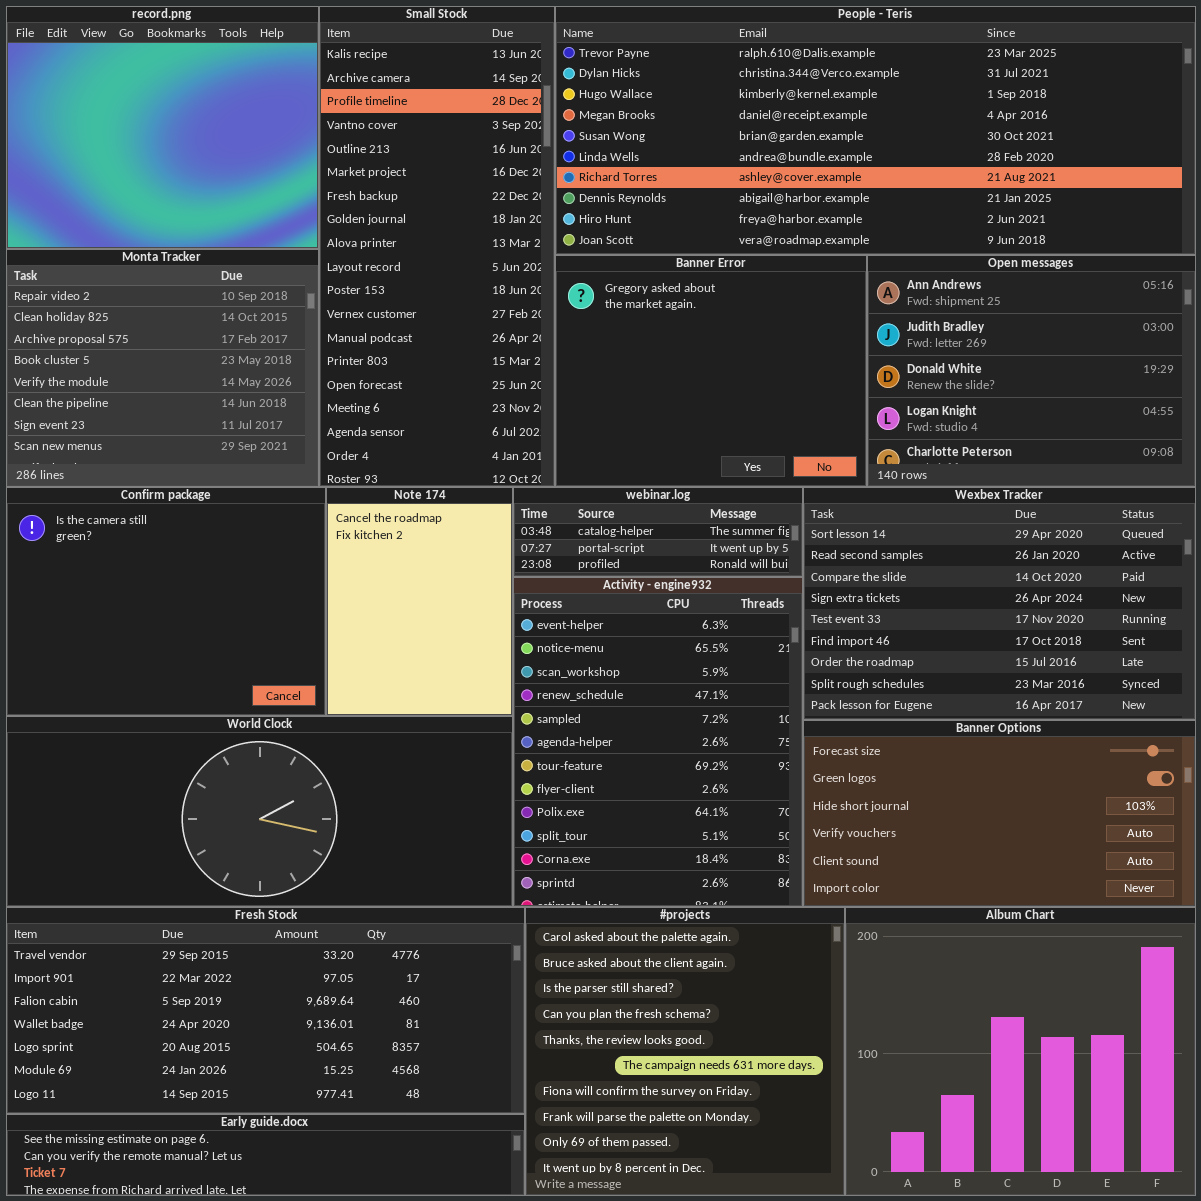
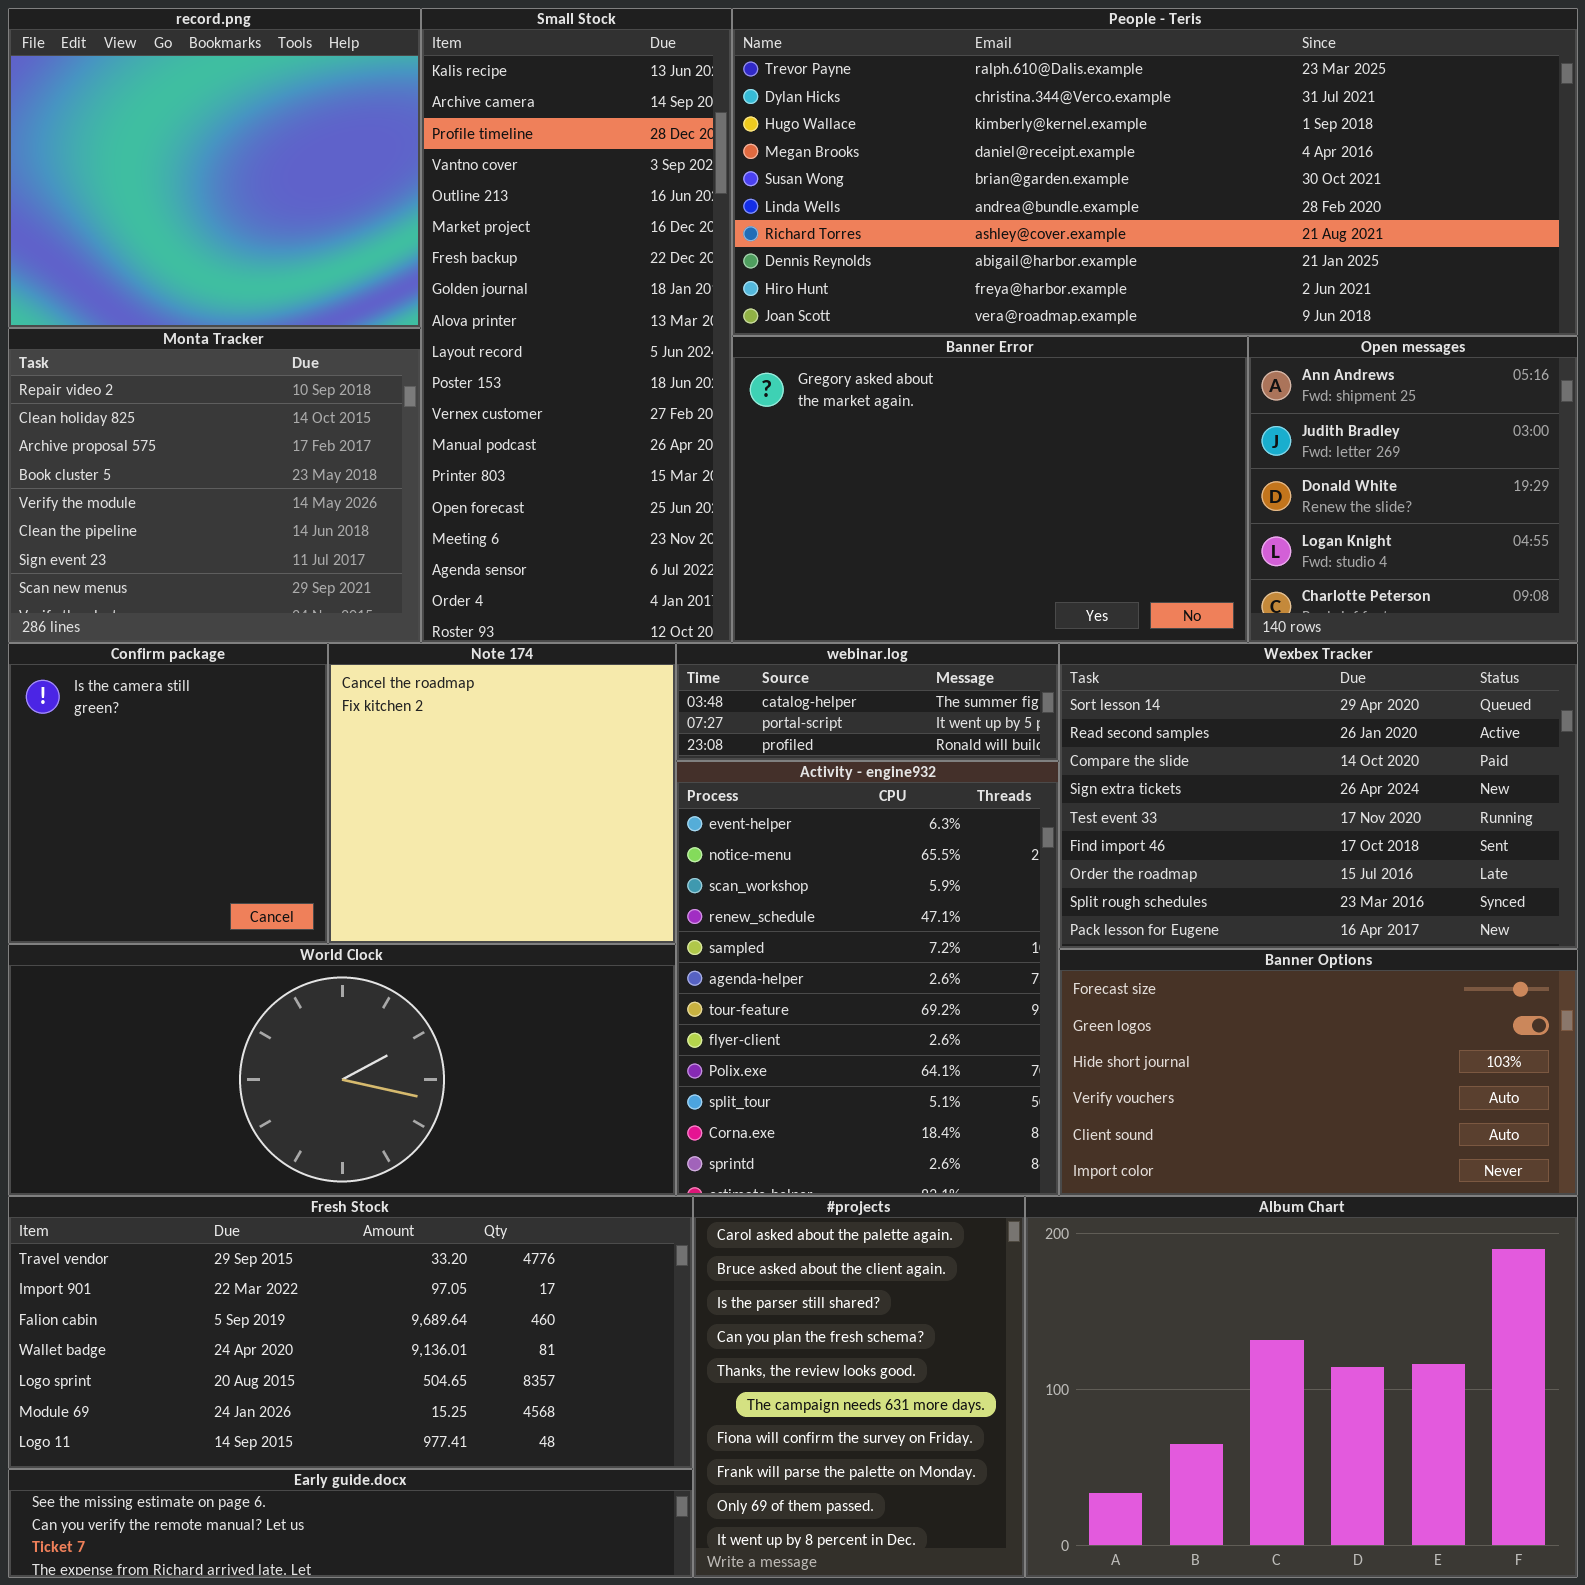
Banner Error: [555,255,867,487] -> [732,336,1248,643], resized
Open messages: [867,255,1196,487] -> [1248,336,1578,643], resized
Confirm package: [6,487,326,716] -> [8,643,328,944], resized
Note 174: [326,487,513,716] -> [328,643,676,944], resized
#projects: [525,907,845,1196] -> [693,1196,1025,1578], resized
Album Chart: [845,907,1196,1196] -> [1025,1196,1578,1578], resized

